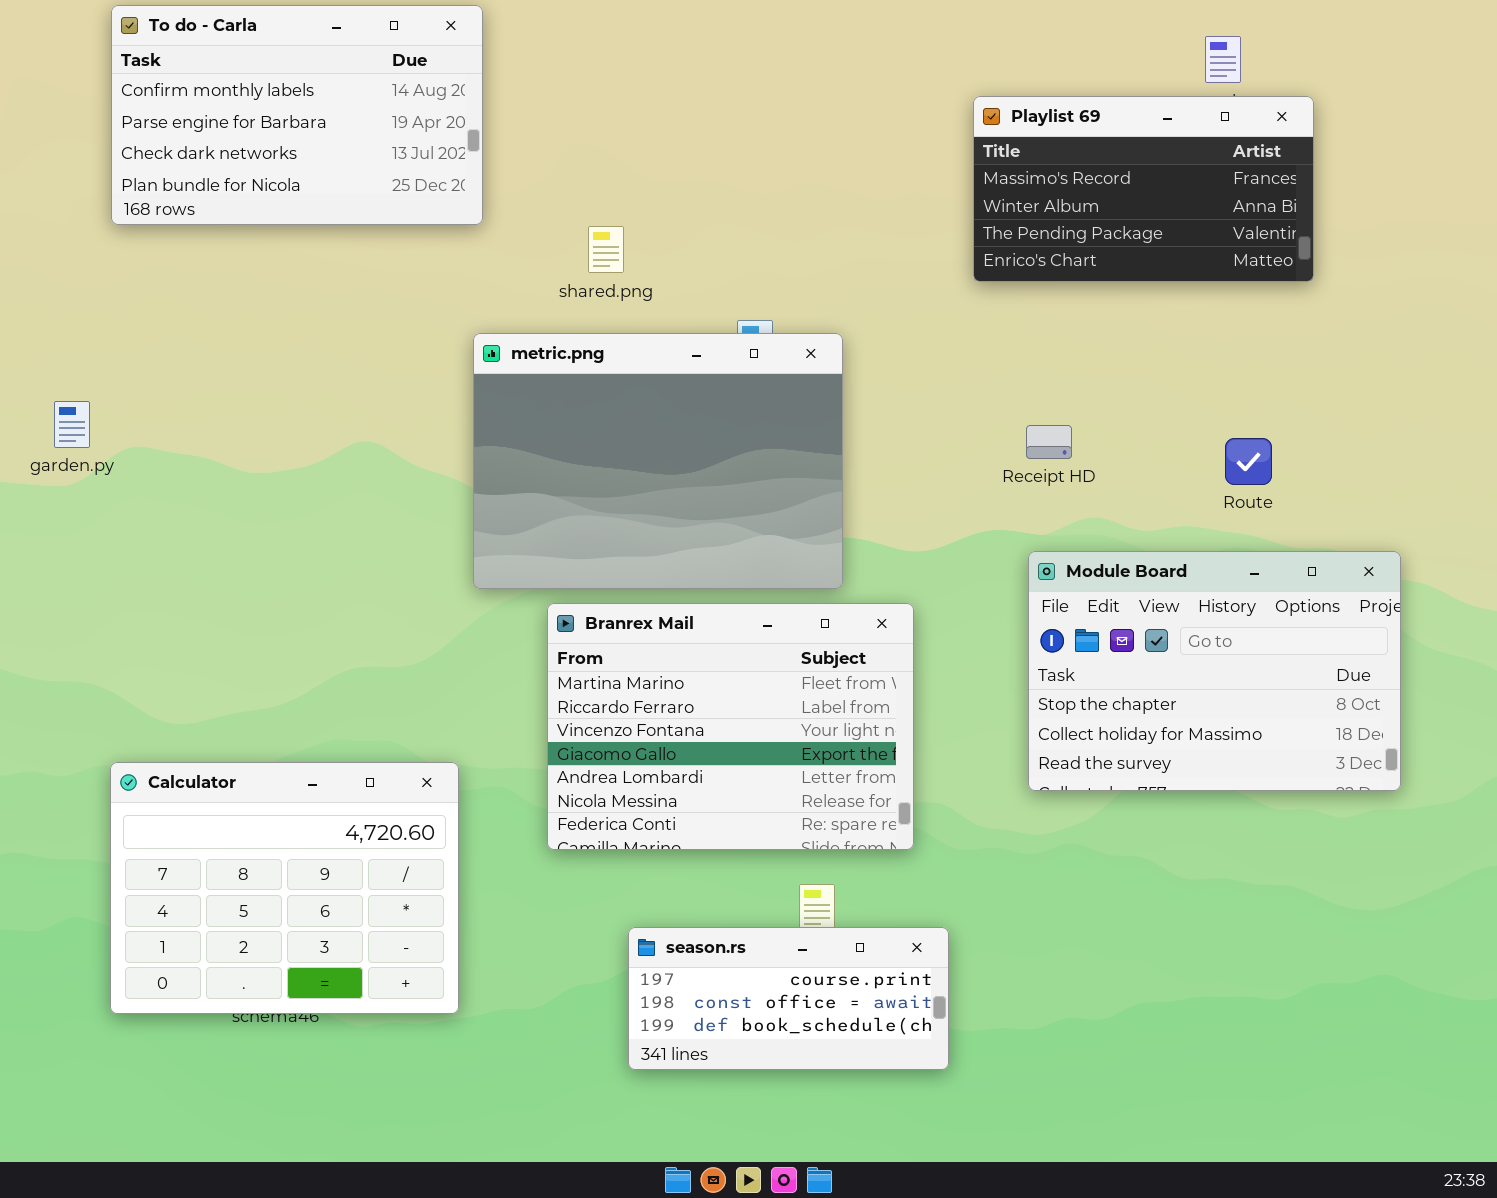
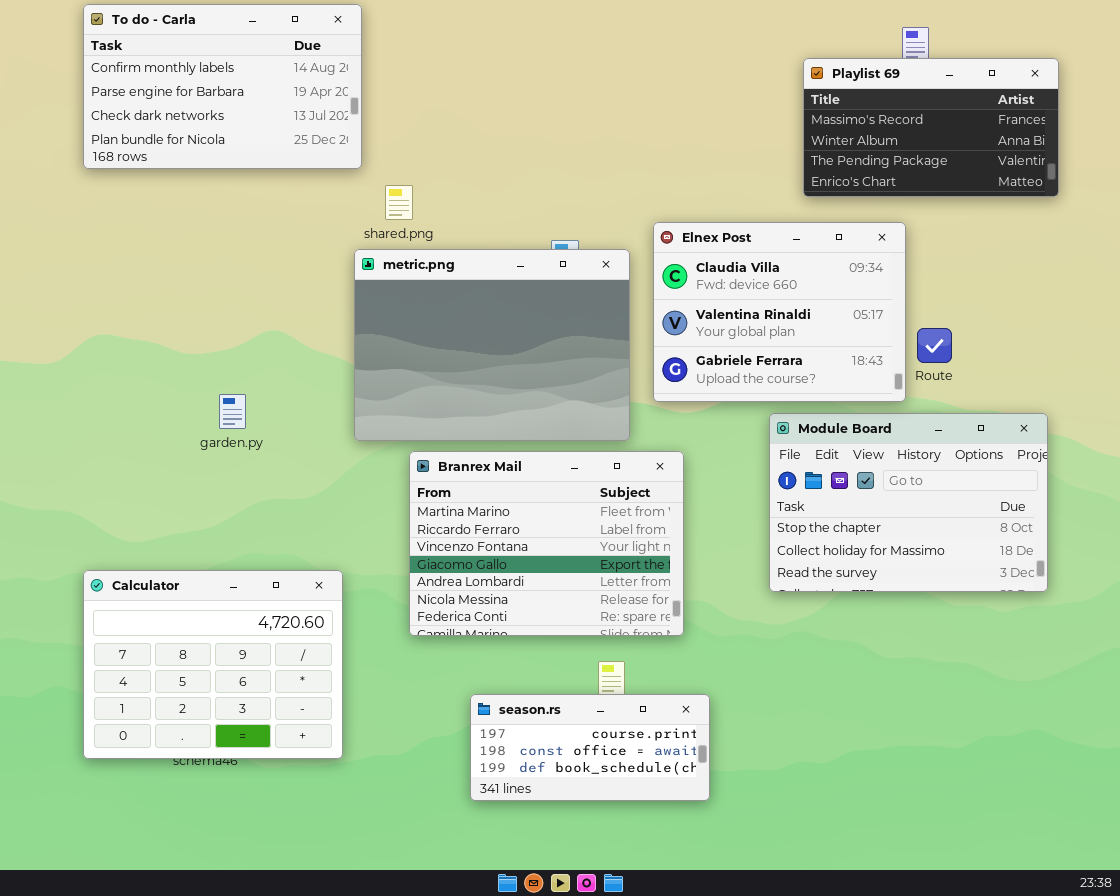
Playlist 69: [973,96,1314,282] -> [803,58,1059,197], moved
shared.png: [588,226,624,273] -> [385,185,413,220], moved
Elnex Post: none -> [653,222,906,402], opened
garden.py: [54,401,90,448] -> [219,394,246,429], moved

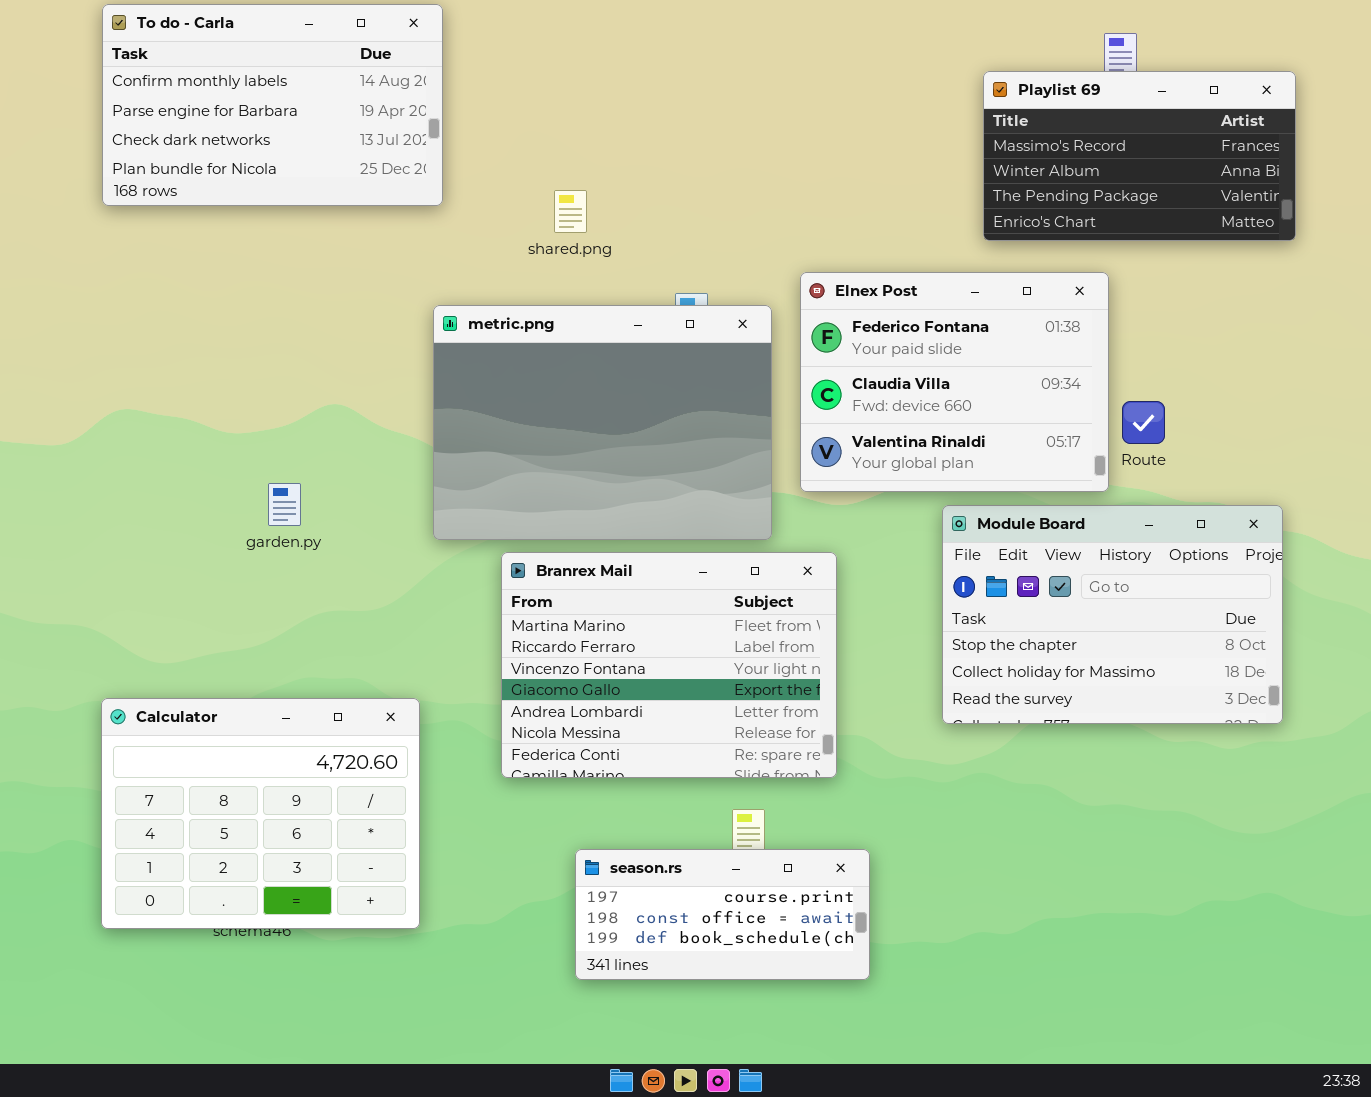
shared.png: [385,185,413,220] -> [554,190,587,233], moved
Elnex Post: [653,222,906,402] -> [800,272,1109,492], scrolled up 1 row

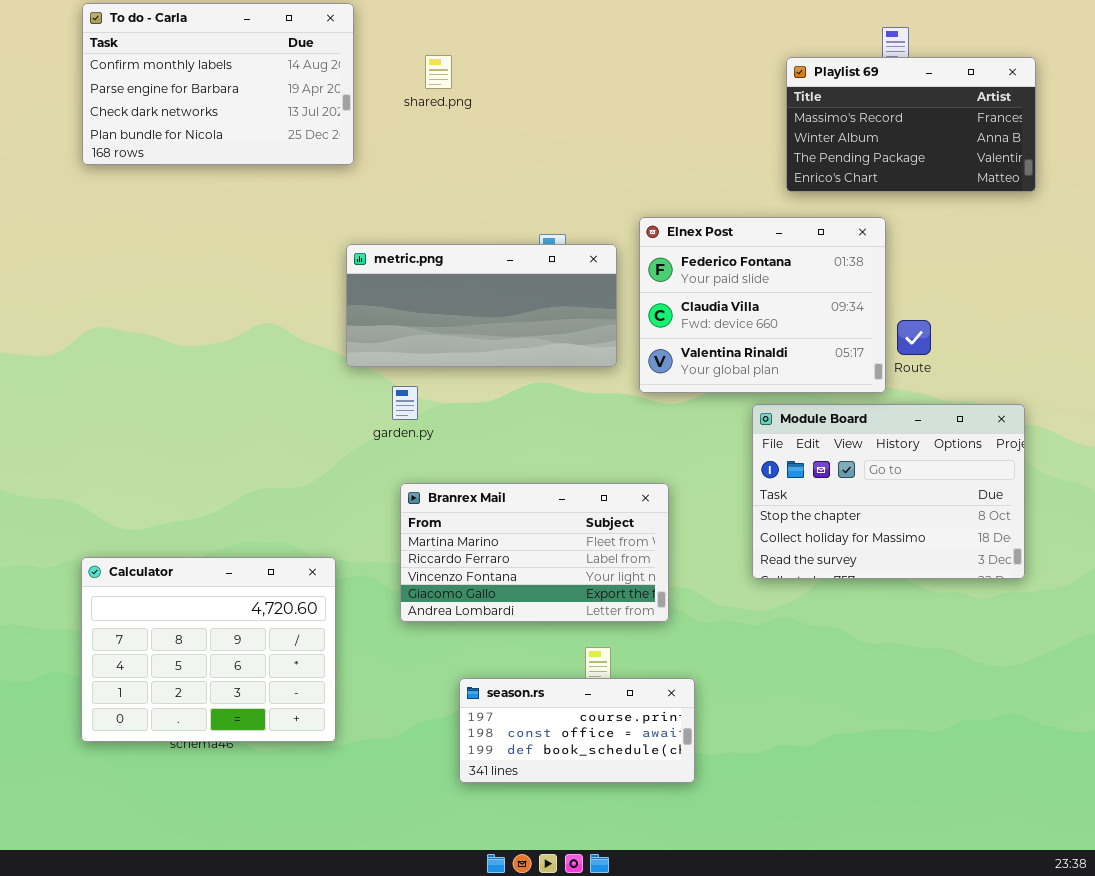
shared.png: [554,190,587,233] -> [425,55,452,89], moved
metric.png: [433,305,772,540] -> [346,244,617,367], resized
garden.py: [268,483,301,526] -> [392,386,418,420], moved
Branrex Mail: [501,552,837,778] -> [400,483,669,622], resized

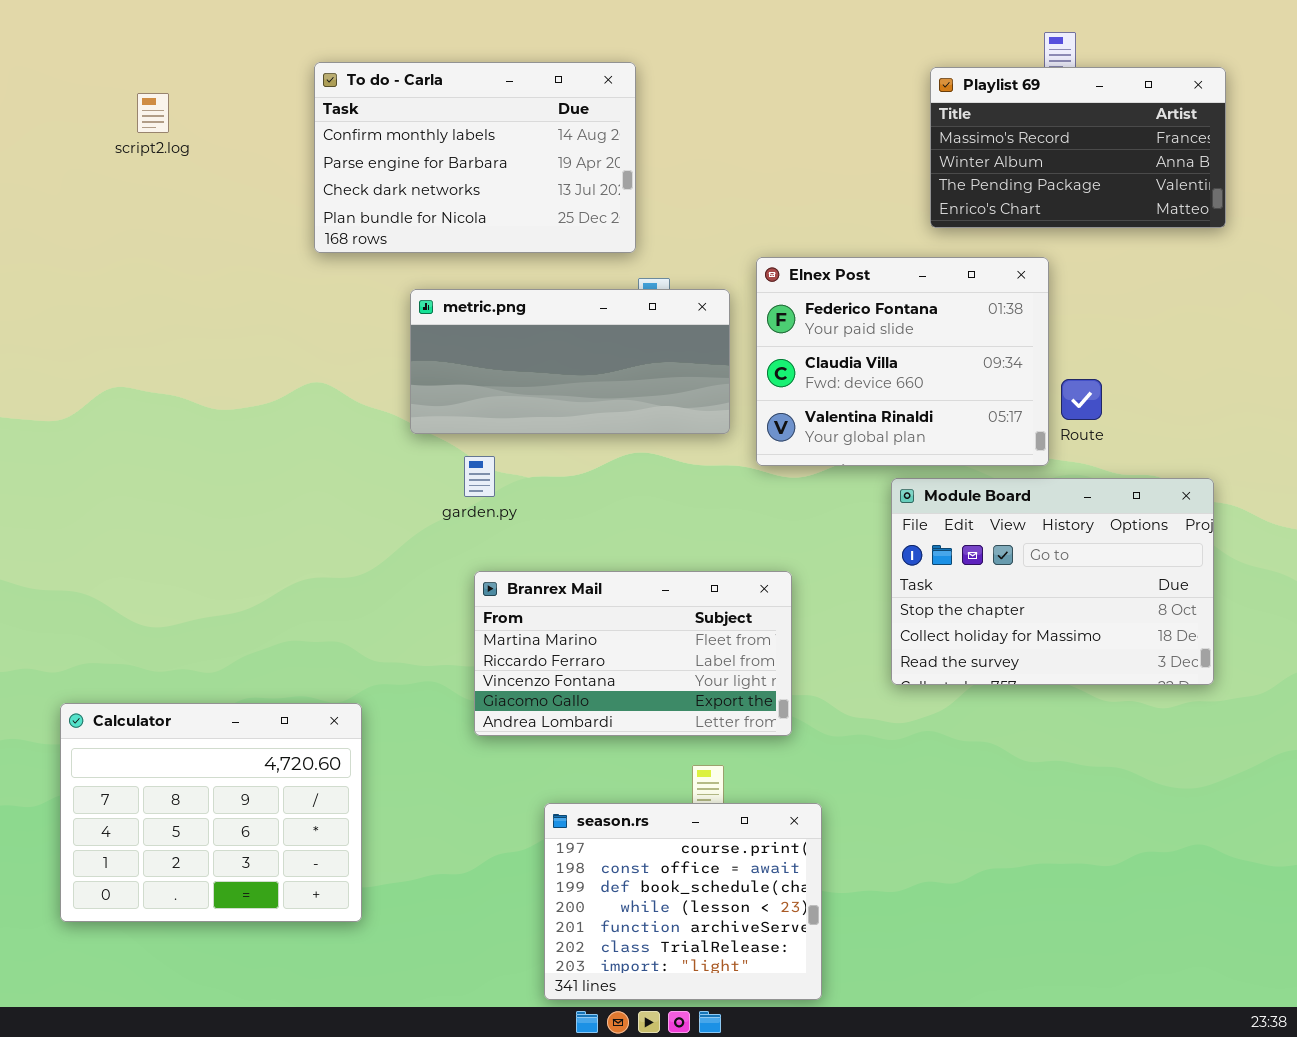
To do - Carla: [82,3,354,165] -> [314,62,636,253], moved
Calculator: [81,557,336,742] -> [60,703,362,922], moved
season.rs: [459,678,695,783] -> [544,803,822,1000], resized

